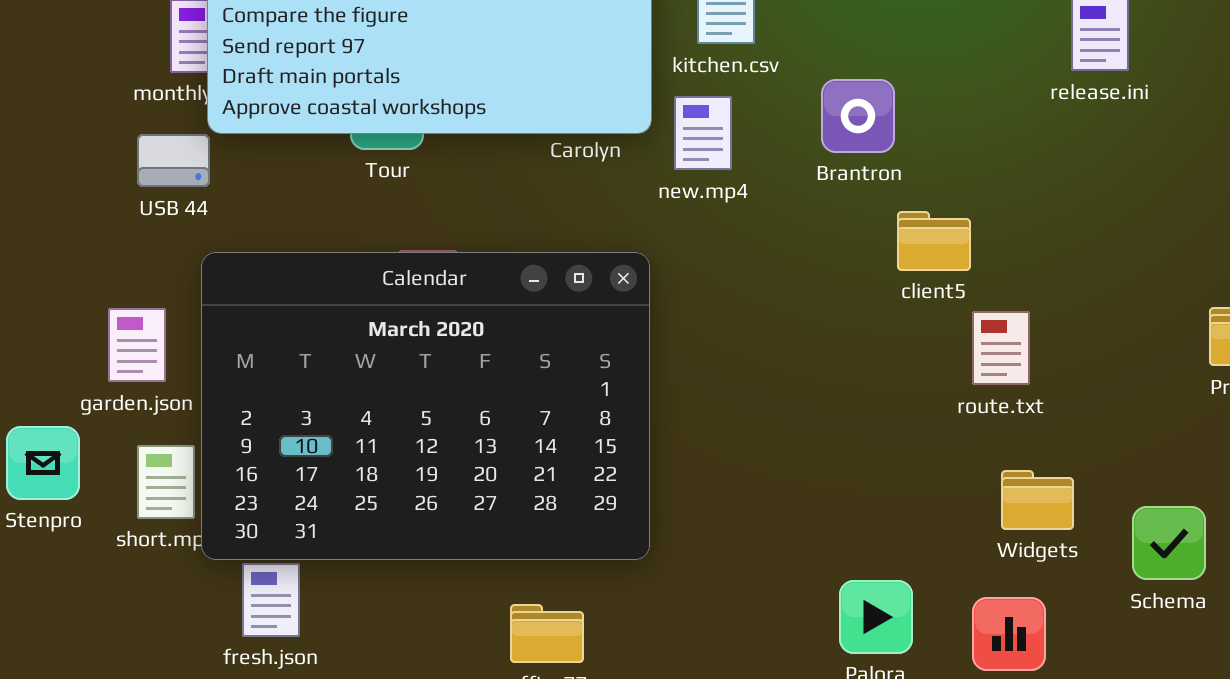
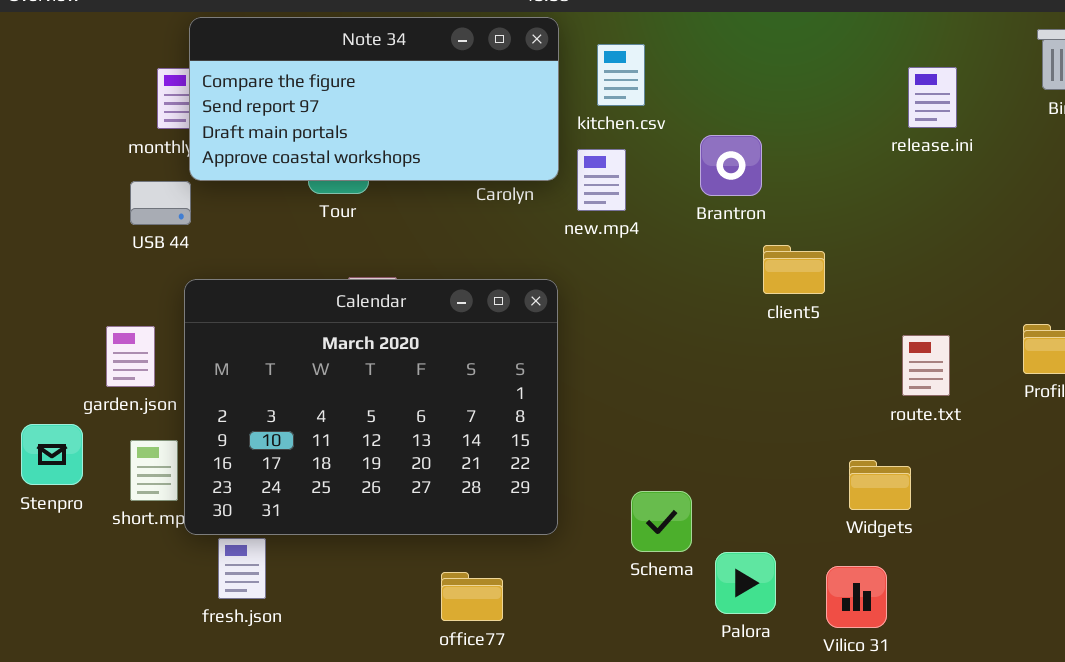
route.txt: [972,311,1030,385] -> [902,335,950,396], moved
Schema: [1132,506,1206,580] -> [631,491,692,552], moved

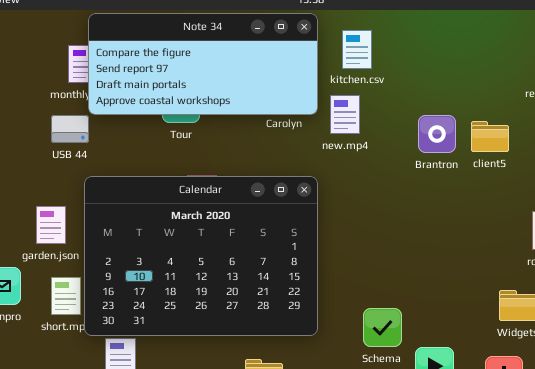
Brantron: [700,135,762,196] -> [418,115,456,153], moved
client5: [763,245,825,294] -> [471,121,509,152], moved

